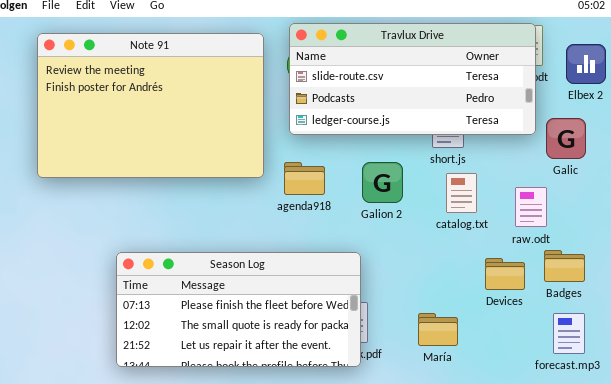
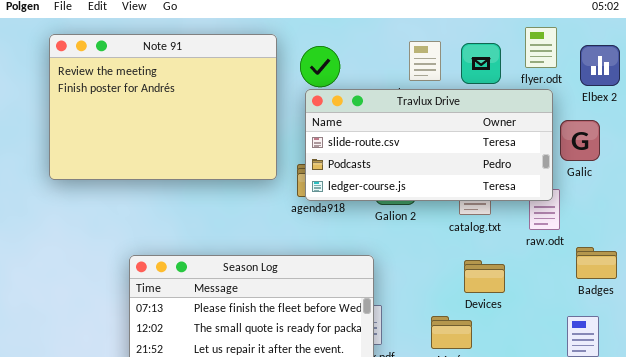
Travlux Drive: [289,23,536,135] -> [305,89,553,201], moved
Badges: [544,250,585,282] -> [576,247,617,279], moved
Devices: [485,258,525,290] -> [464,260,505,293], moved

